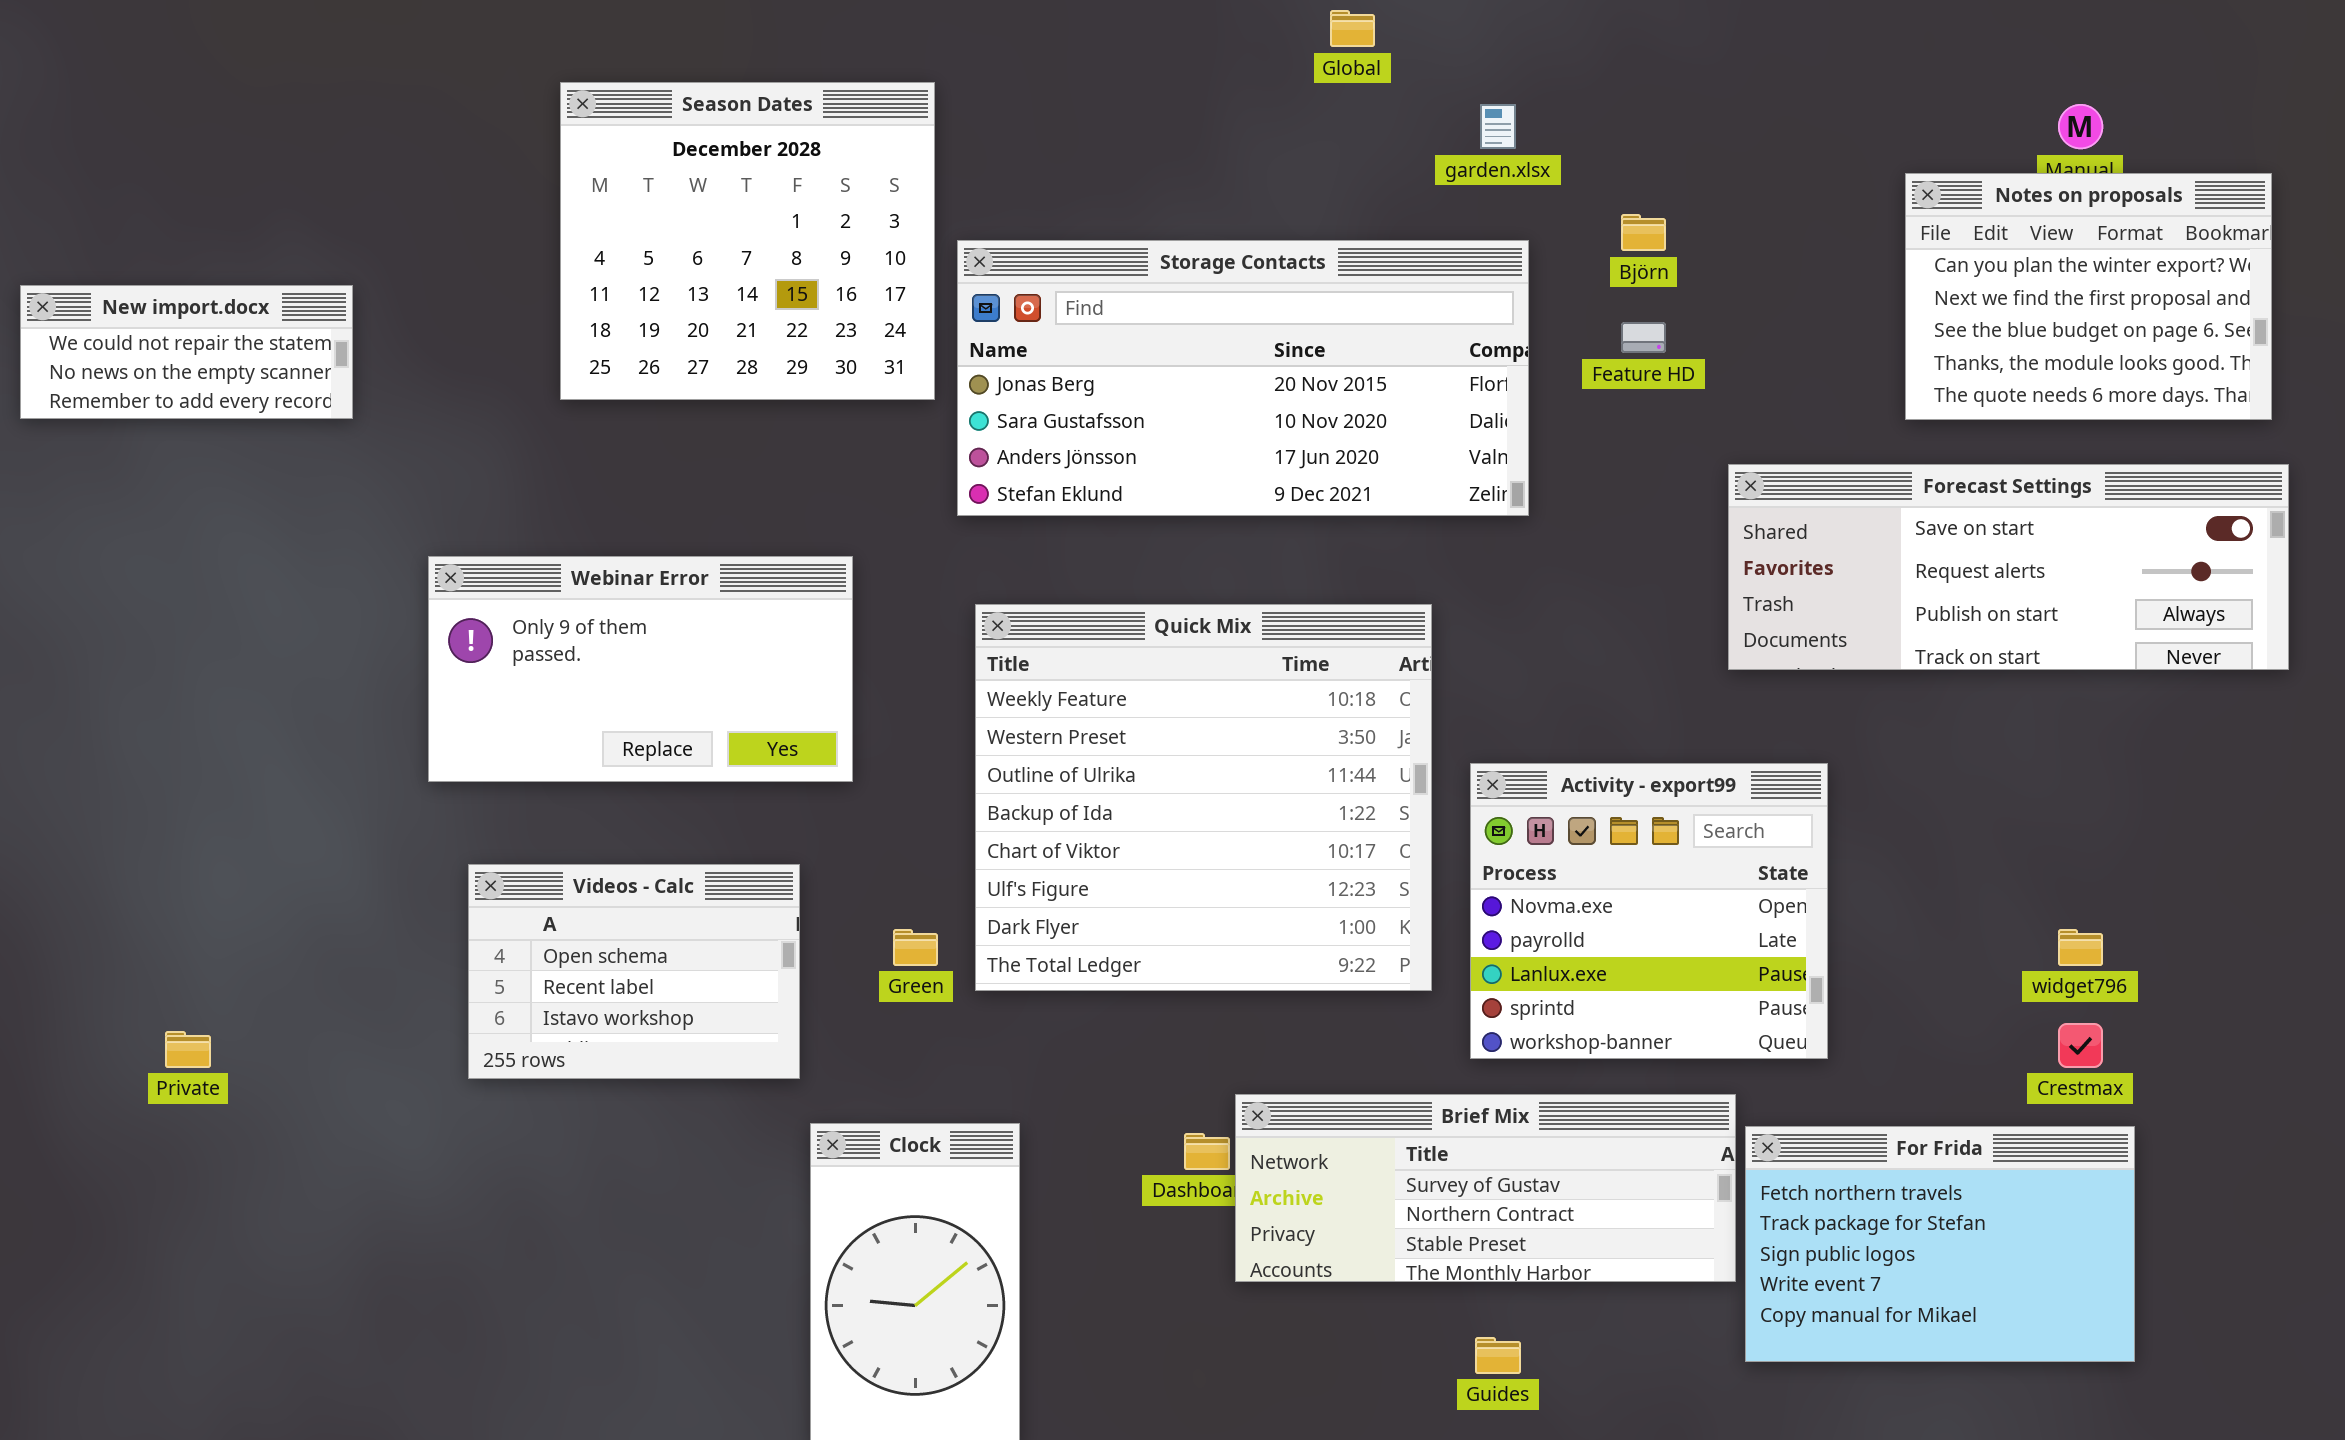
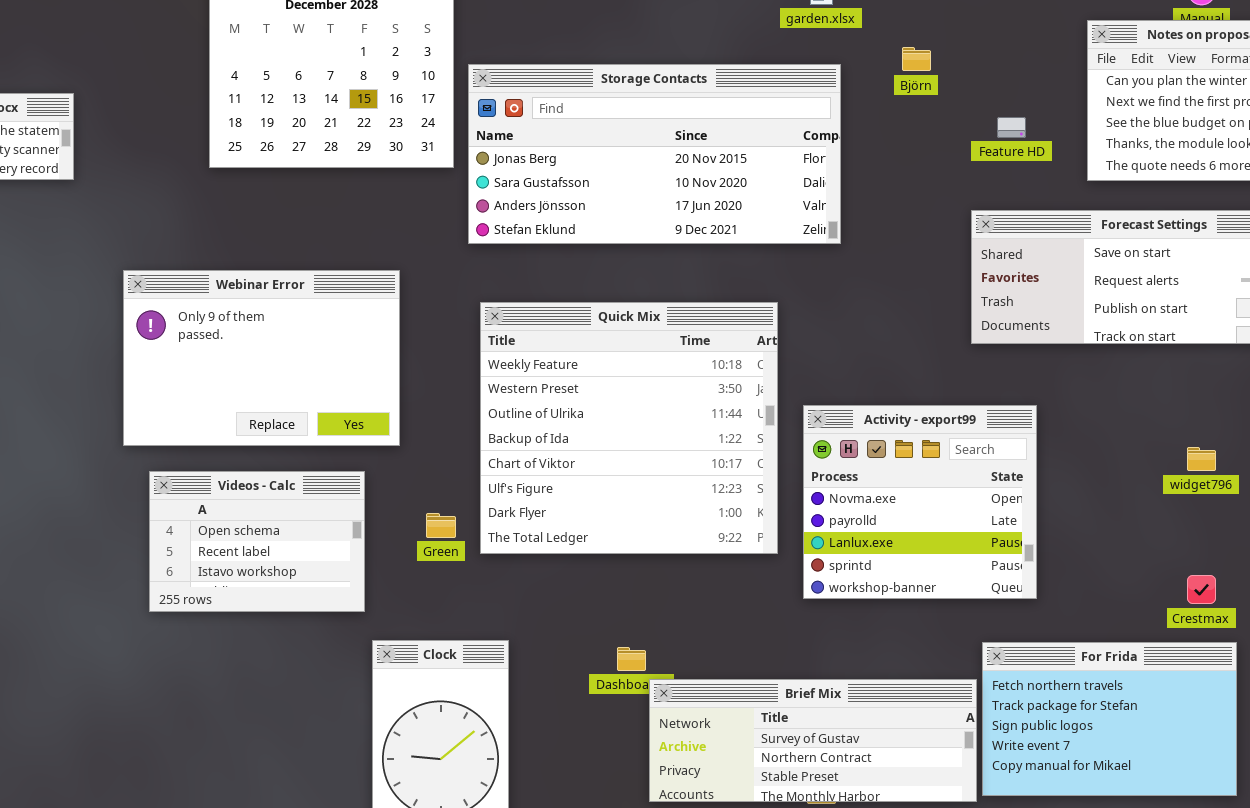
Feature HD: [1621,322,1666,353] -> [997,117,1026,138], moved
Webinar Error: [428,556,853,782] -> [123,270,400,446], resized
widget796: [2058,929,2103,966] -> [1187,447,1216,471], moved
Brief Mix: [1235,1094,1736,1282] -> [649,679,977,802], moved

